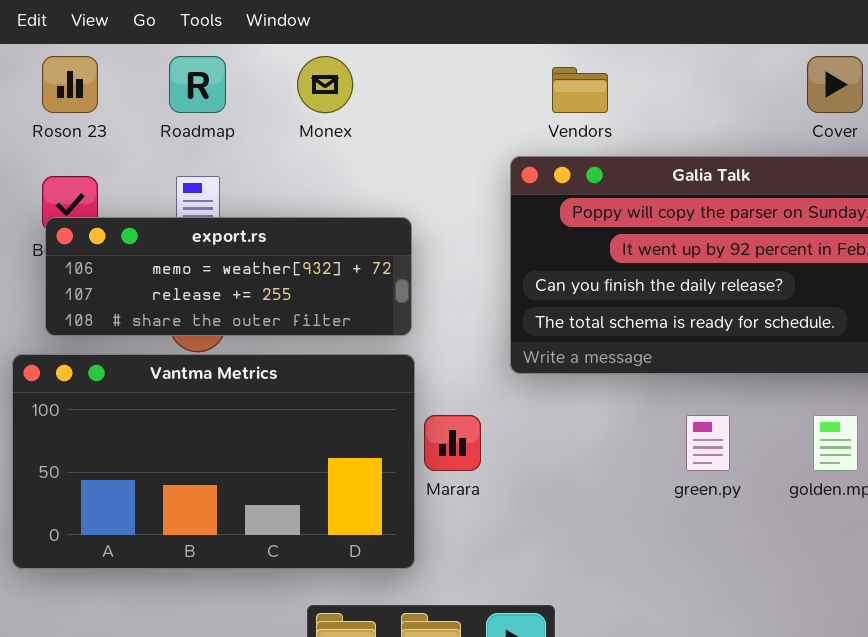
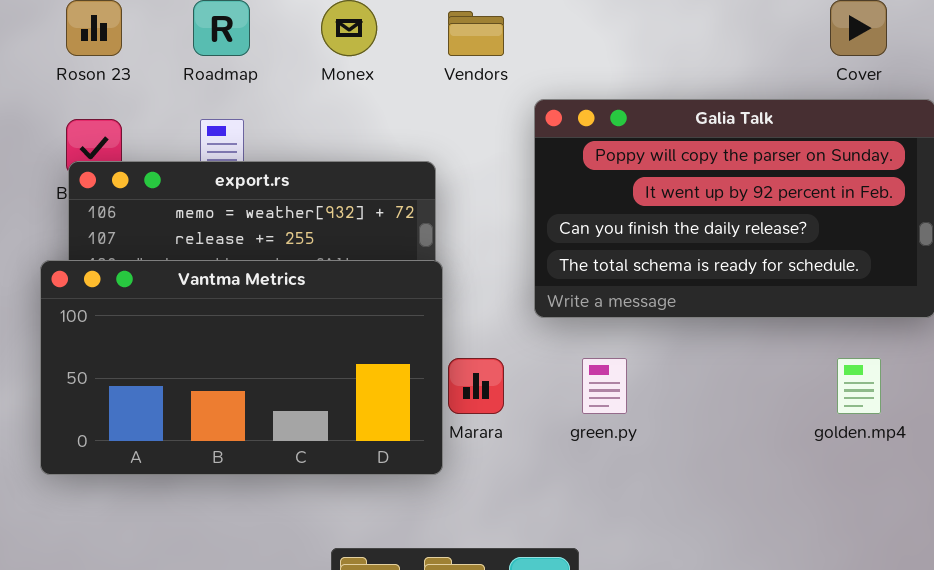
Vendors: [552,67,608,113] -> [448,11,504,56], moved
Vantma Metrics: [12,354,415,569] -> [40,260,443,475], moved
green.py: [686,415,730,471] -> [582,358,627,414], moved

